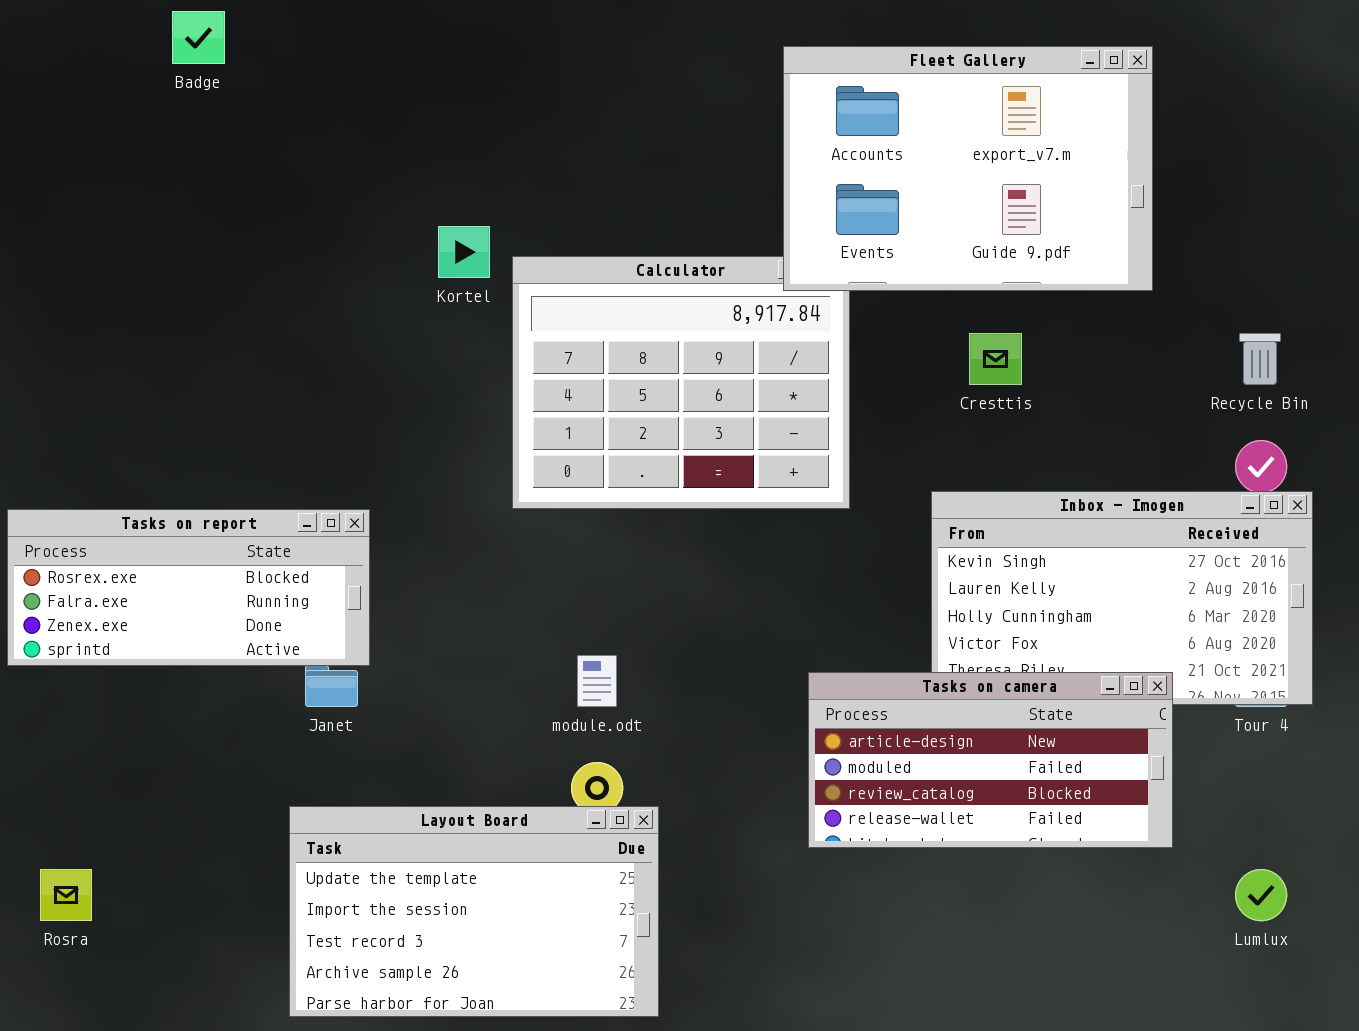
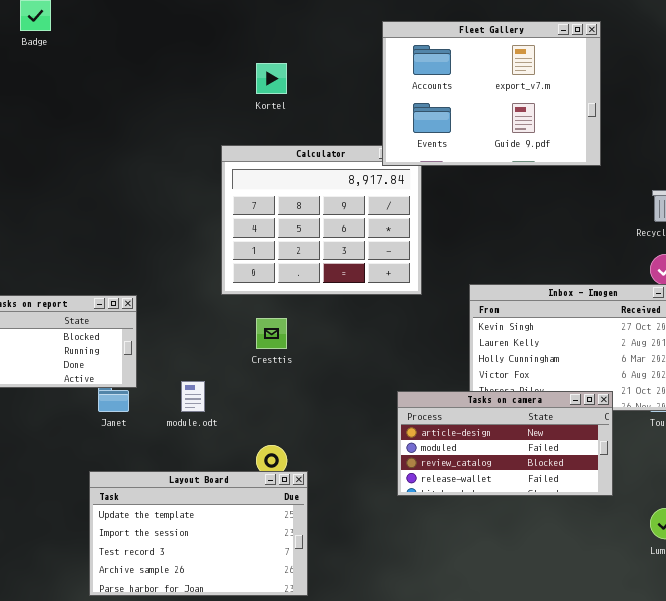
Kortel: [438,226,490,278] -> [256,63,287,94], moved
Cresttis: [969,333,1022,385] -> [256,318,287,349], moved
module.odt: [577,655,617,707] -> [181,381,205,412], moved

